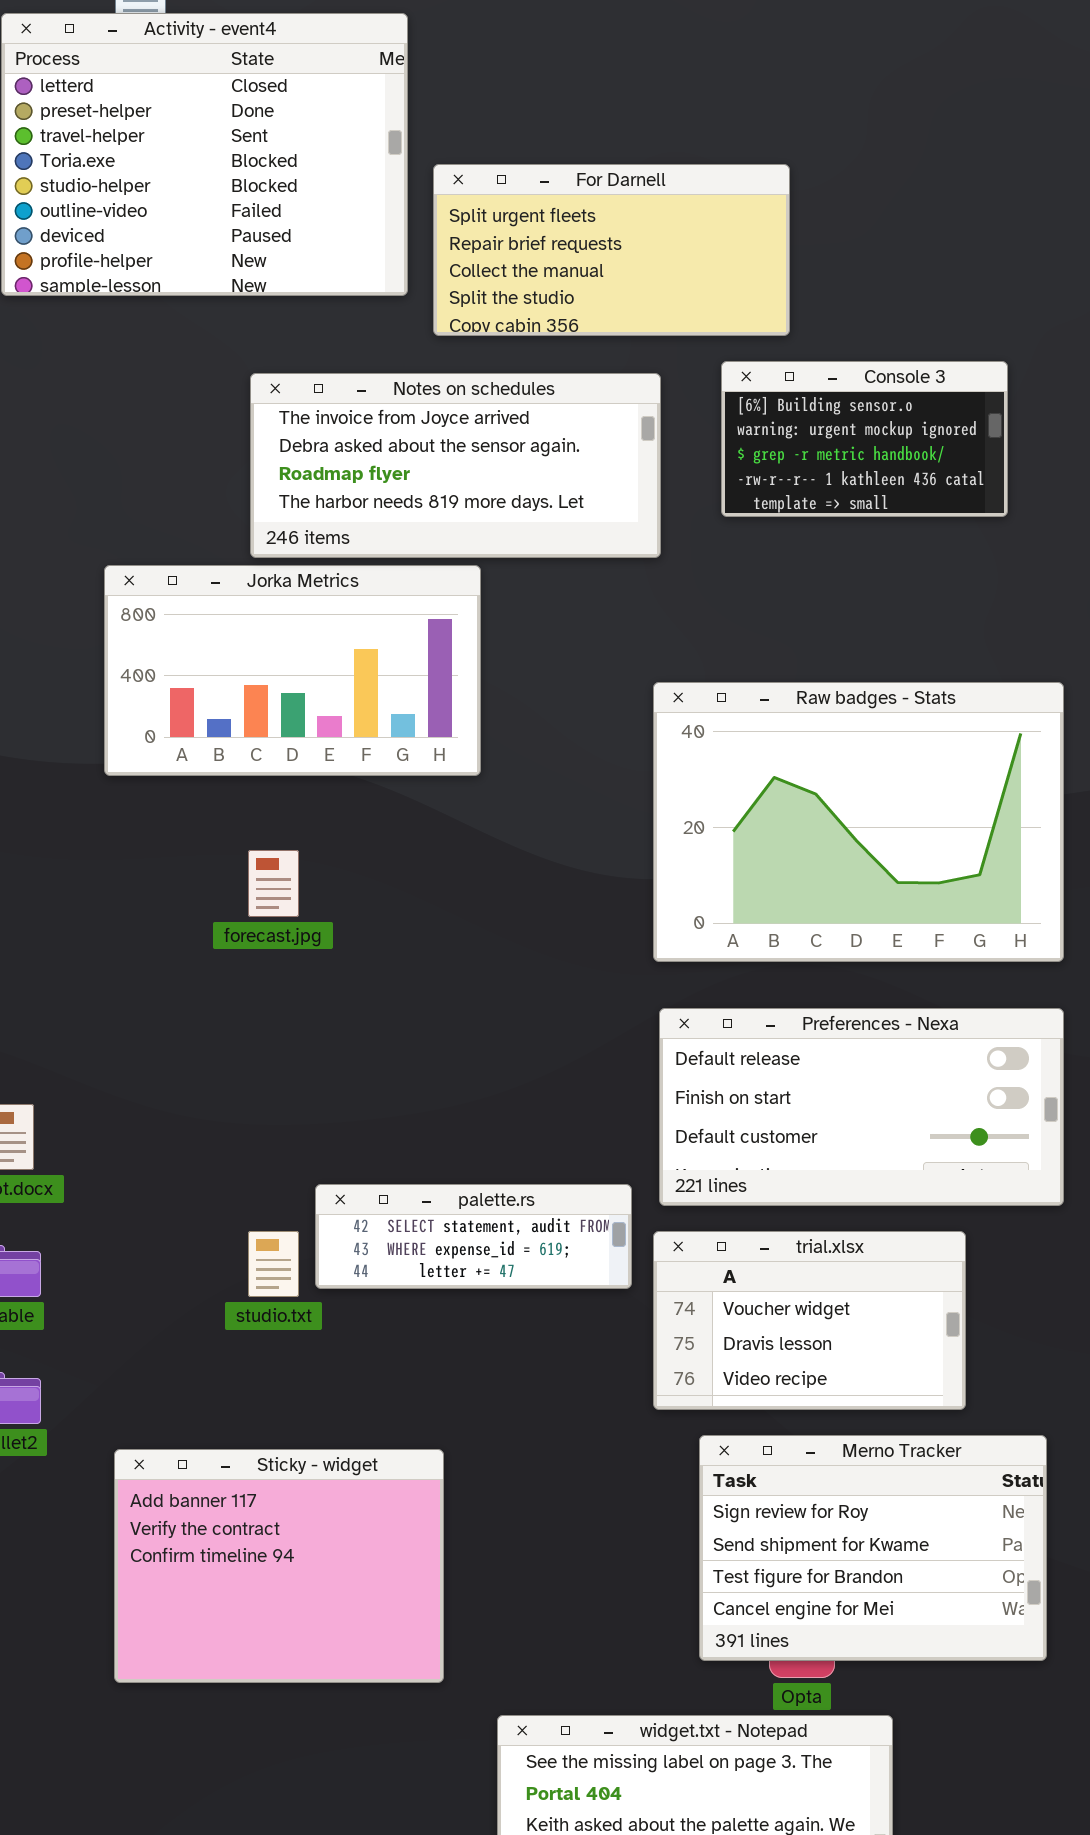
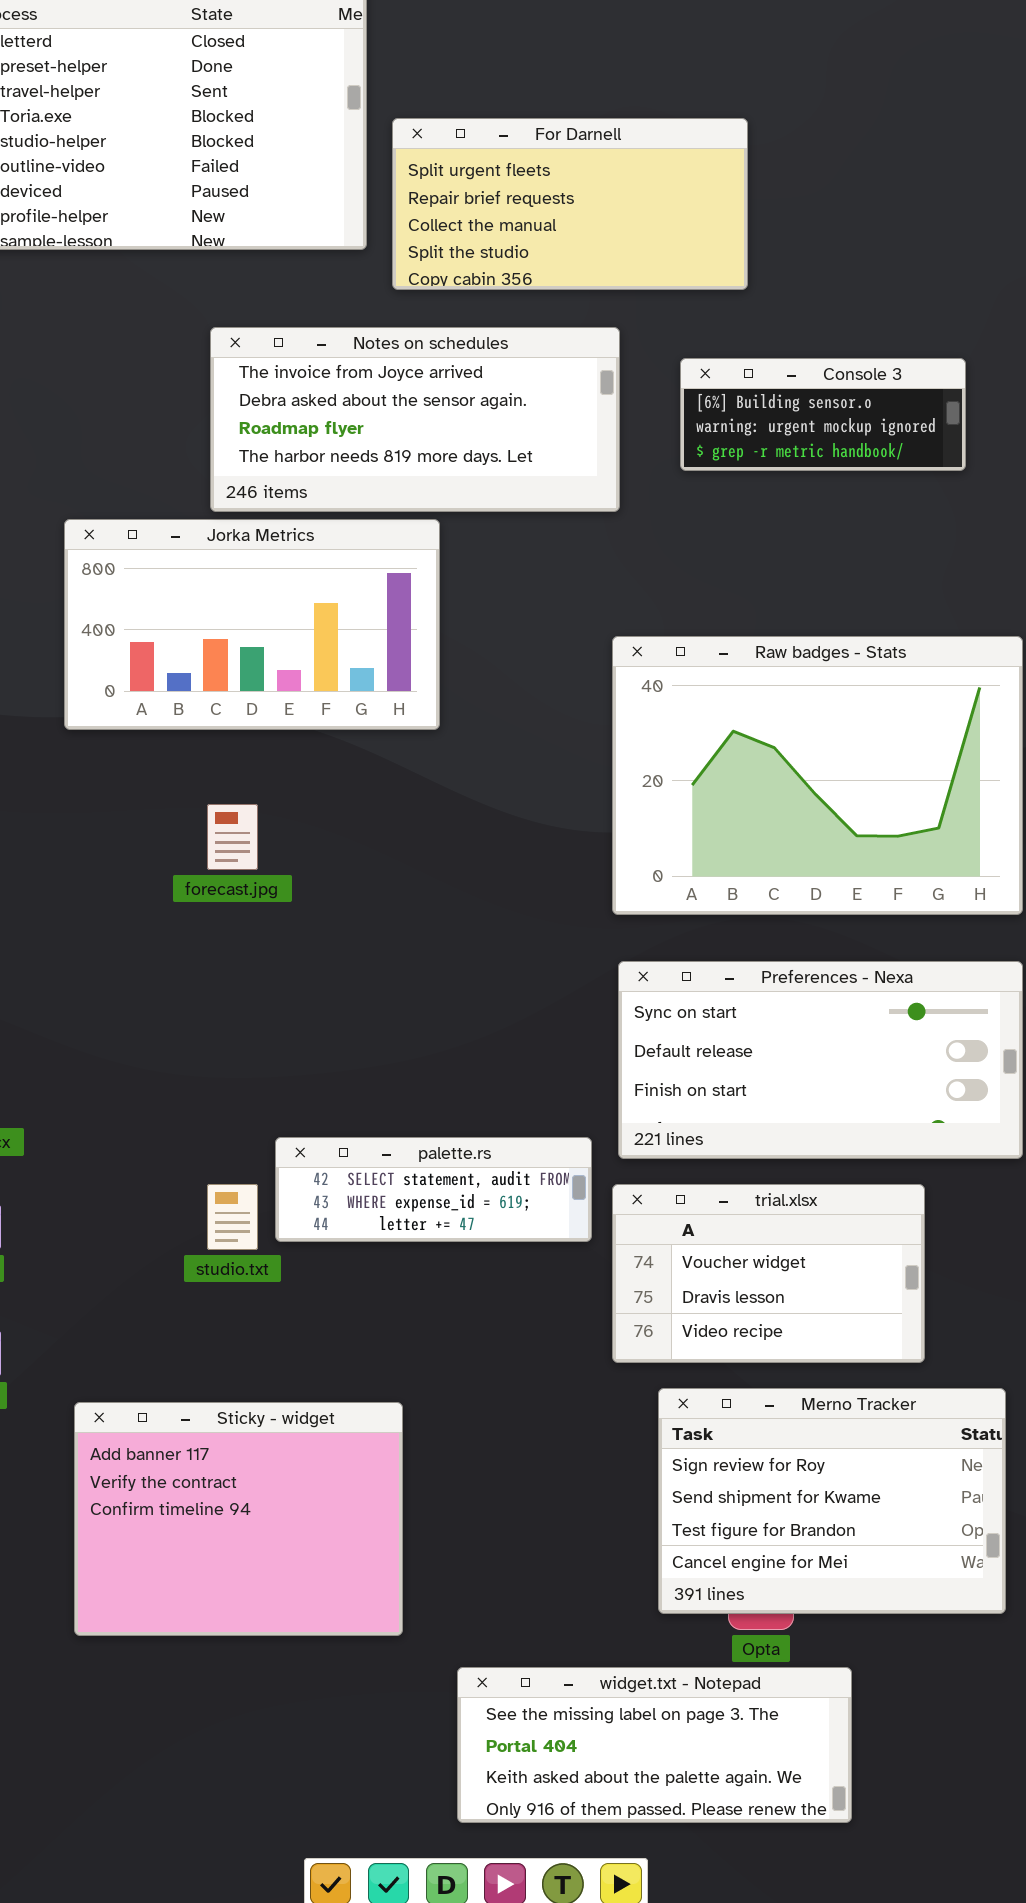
Console 3: [721,361,1008,517] -> [680,358,966,471], resized
Preferences - Nexa: [659,1008,1064,1206] -> [618,961,1023,1159], scrolled up 1 row

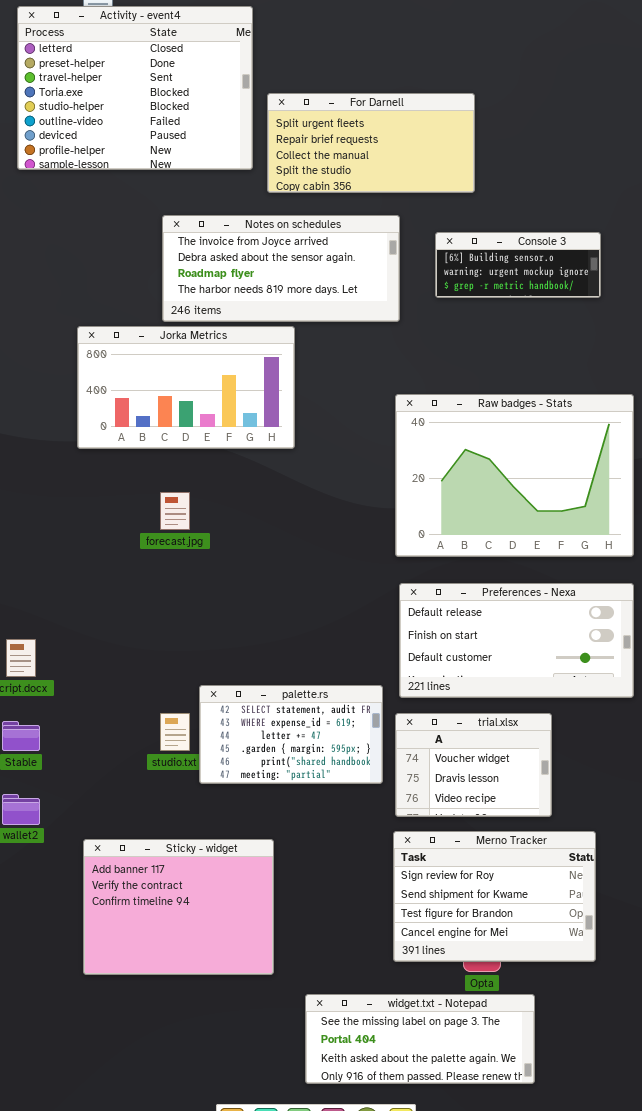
Preferences - Nexa: [618,961,1023,1159] -> [399,583,634,698], scrolled down 1 row
palette.rs: [275,1137,592,1242] -> [199,685,383,784], resized
trial.xlsx: [612,1184,925,1363] -> [395,713,552,817], resized
Merno Tracker: [658,1388,1006,1614] -> [393,831,596,962], moved

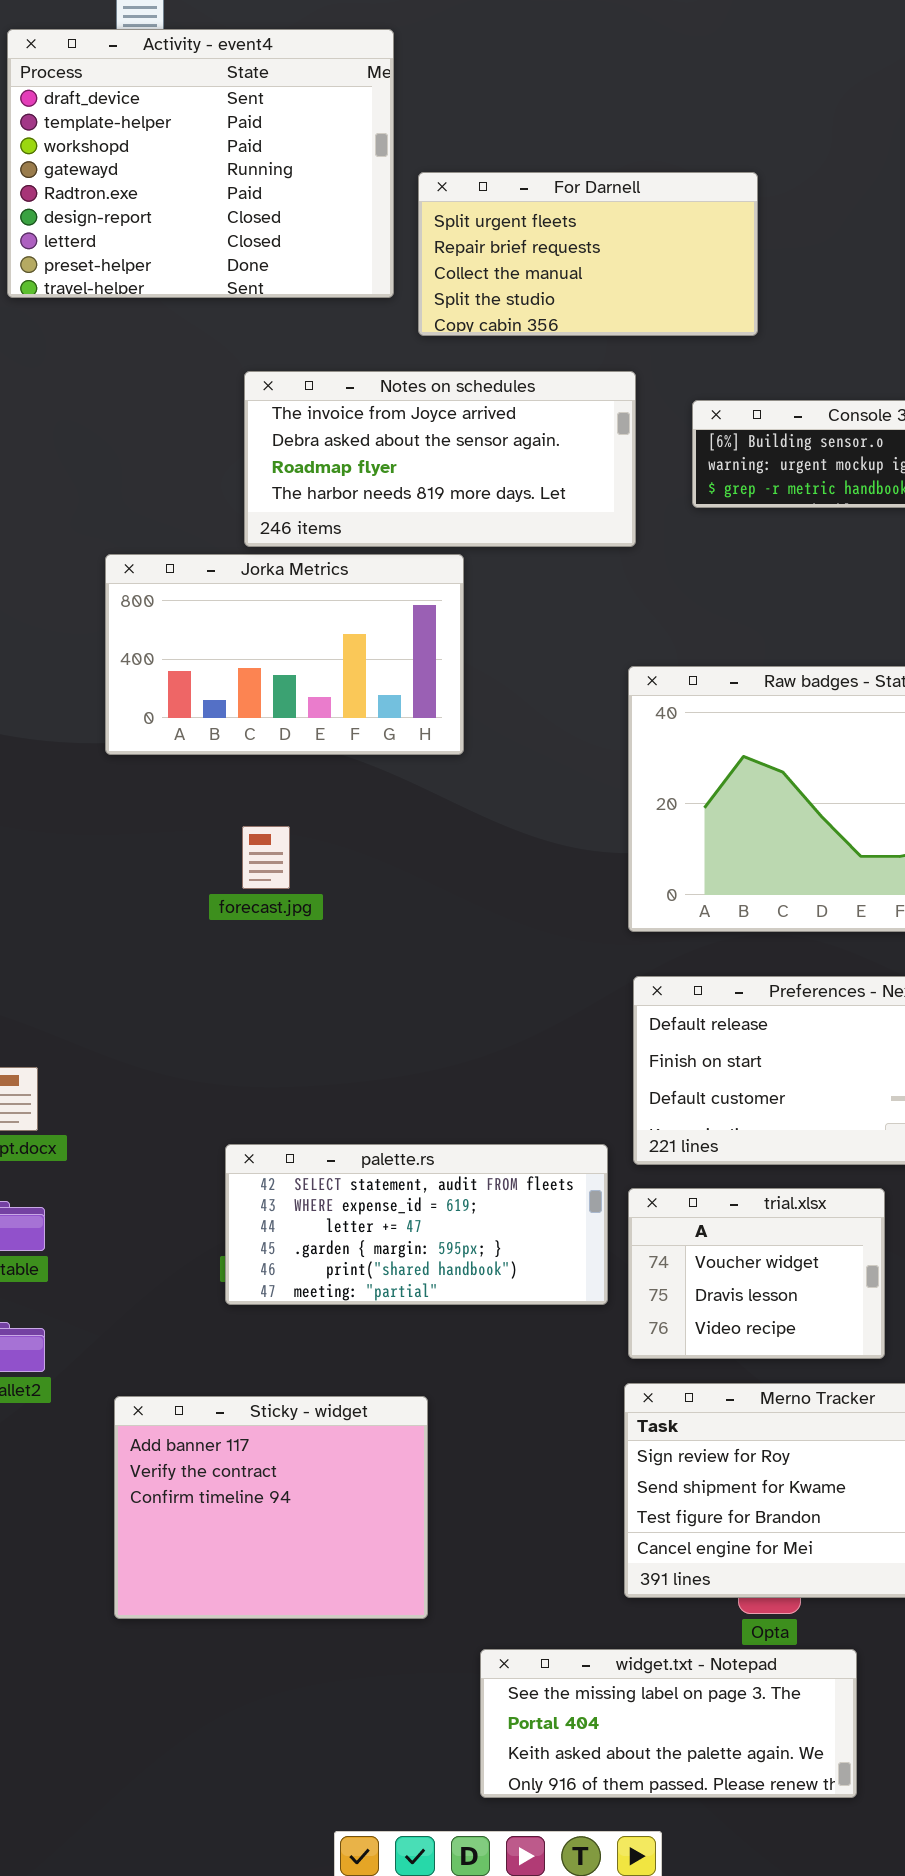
Activity - event4: [17,6,253,170] -> [7,29,394,298], scrolled up 6 rows
palette.rs: [199,685,383,784] -> [225,1144,608,1305], resized

